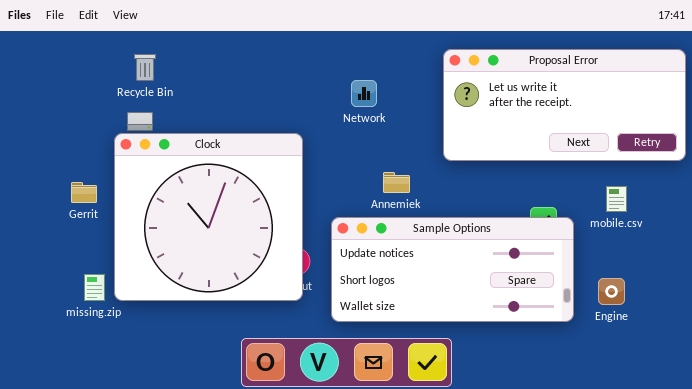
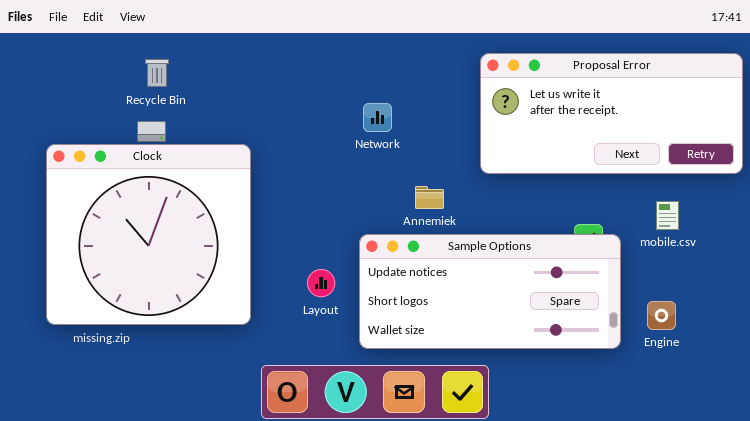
Network: [351,80,377,107] -> [363,103,392,132], moved
Clock: [114,133,303,301] -> [46,144,251,325], moved

